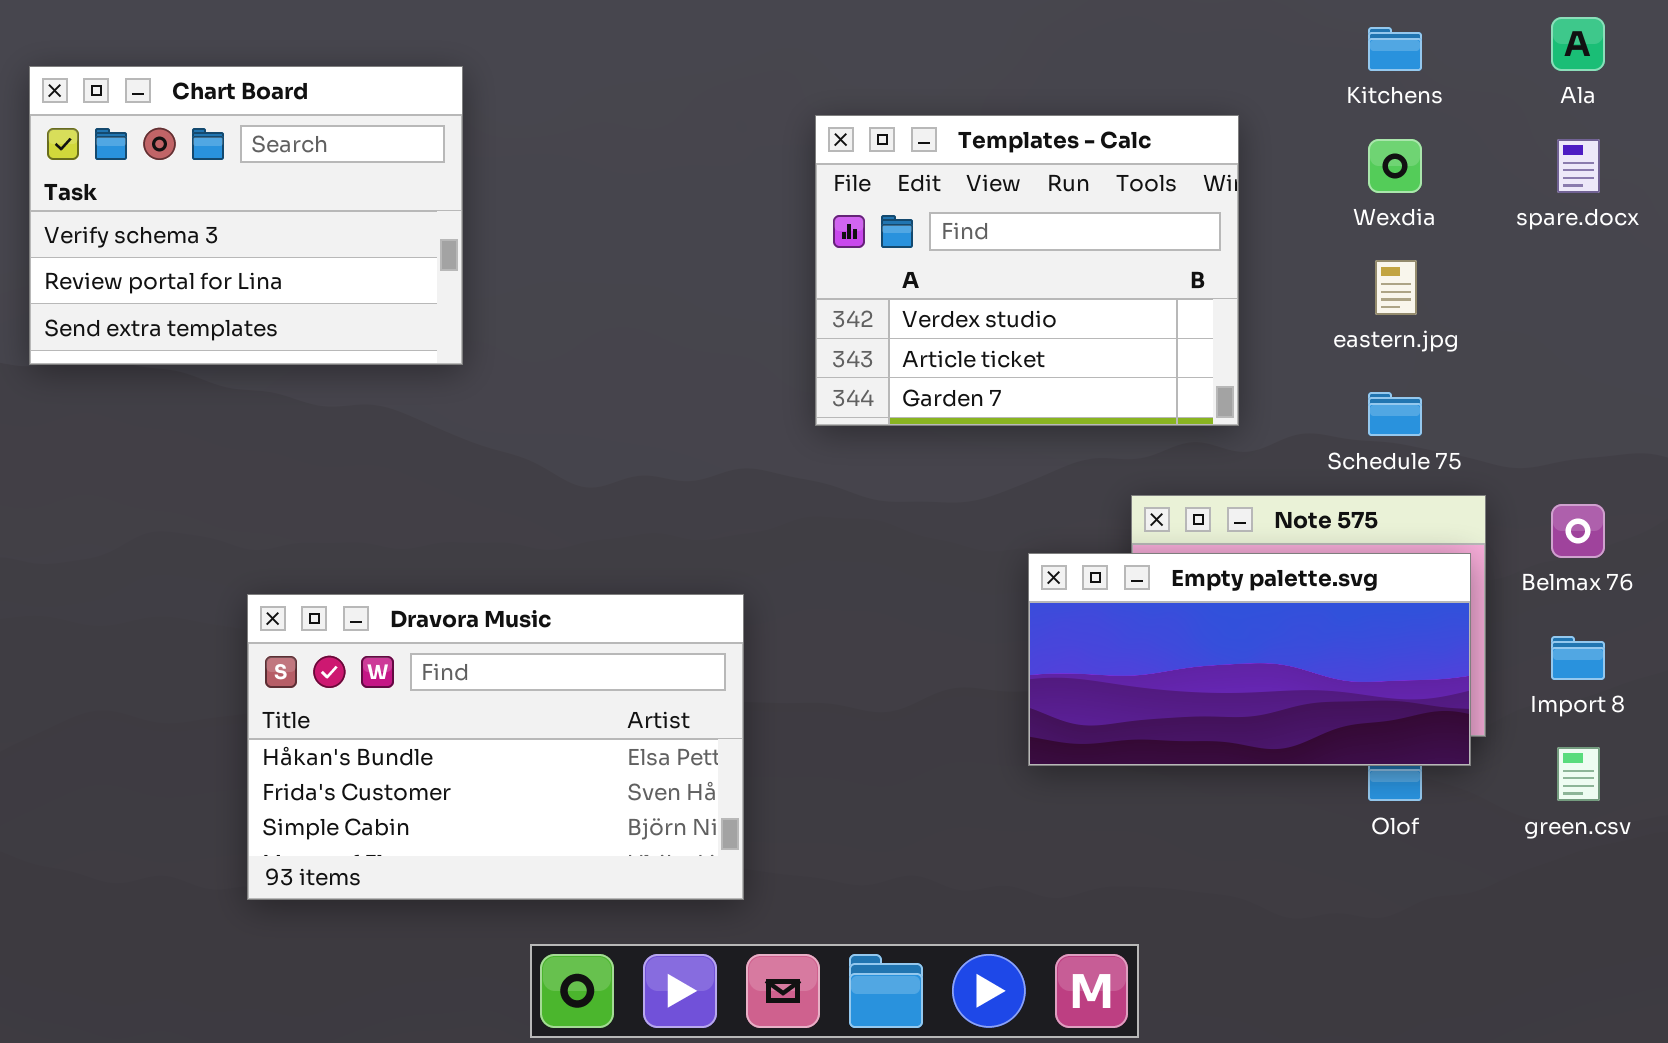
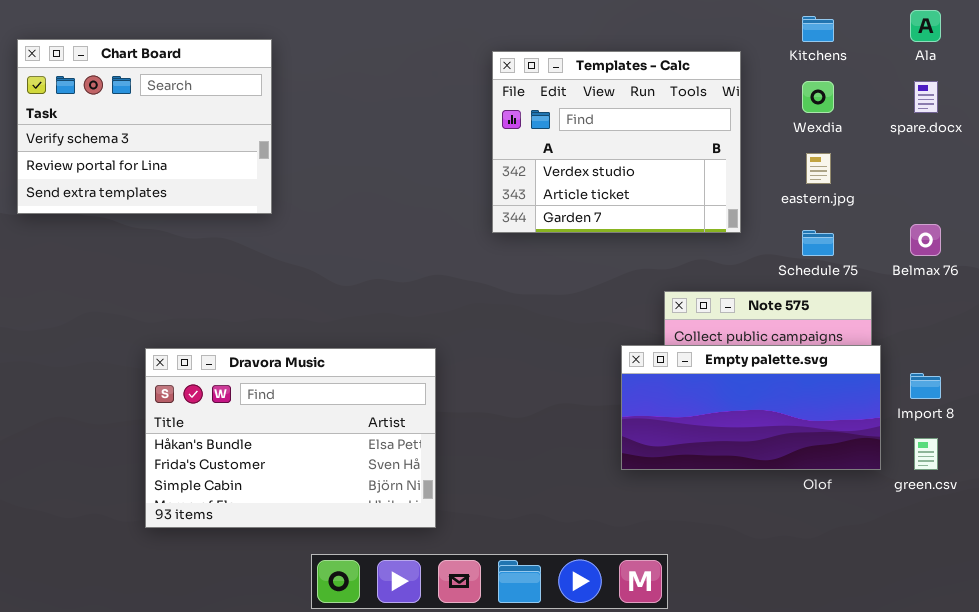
Templates - Calc: [815,115,1239,426] -> [492,51,741,233], moved
Belmax 76: [1551,504,1605,558] -> [910,224,941,256], moved
Empty palette.svg: [1028,553,1471,766] -> [621,345,881,470], moved

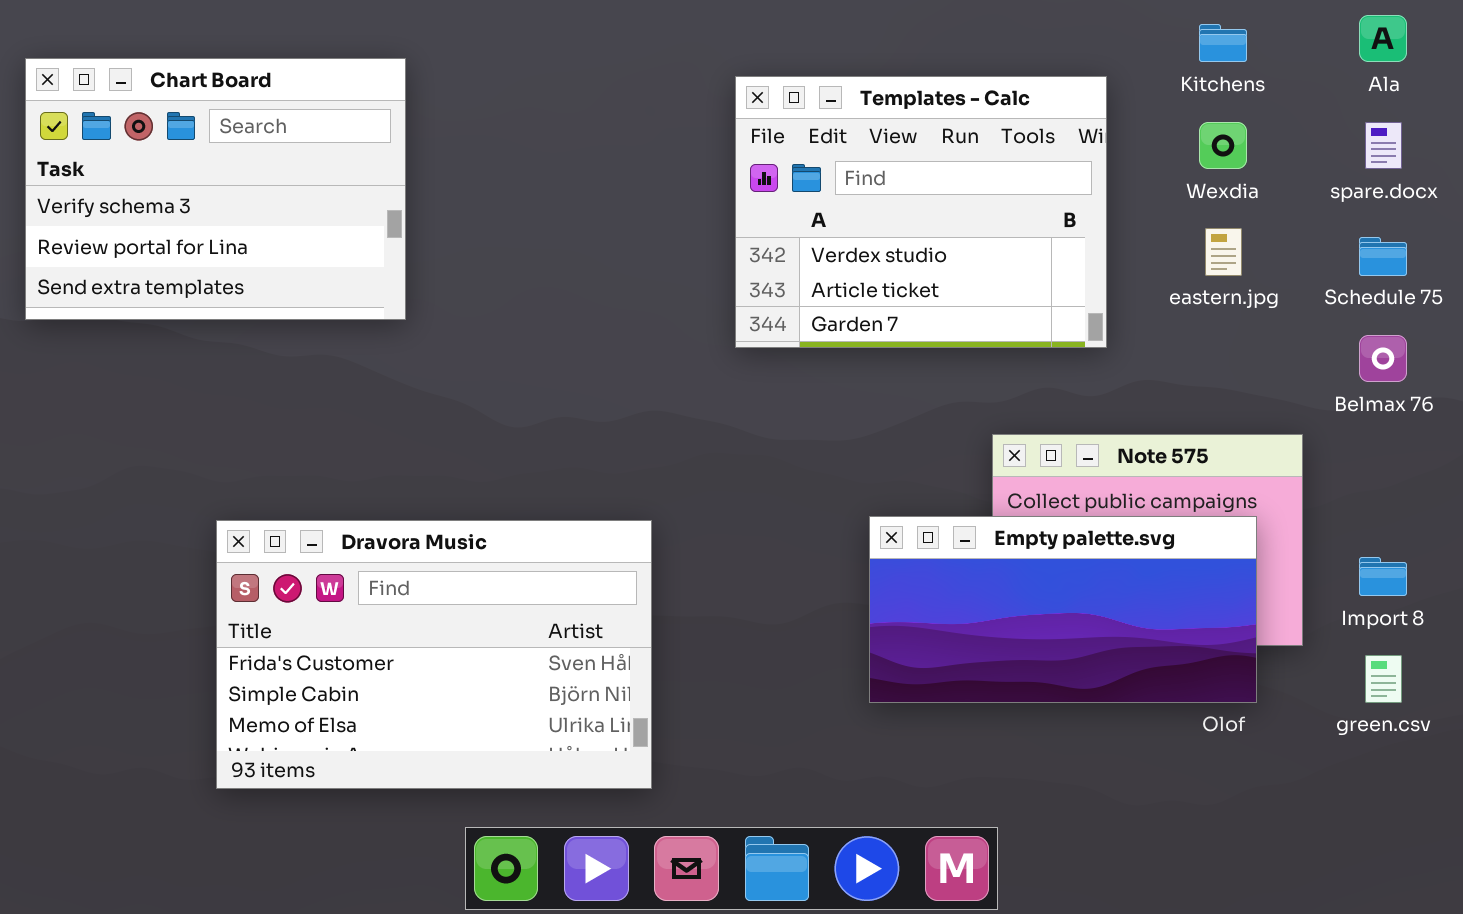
Schedule 75: [802,230,834,256] -> [1359,237,1407,276], moved
Empty palette.svg: [621,345,881,470] -> [869,516,1257,703], moved
Dravora Music: [145,348,436,528] -> [216,520,652,789], scrolled down 1 row

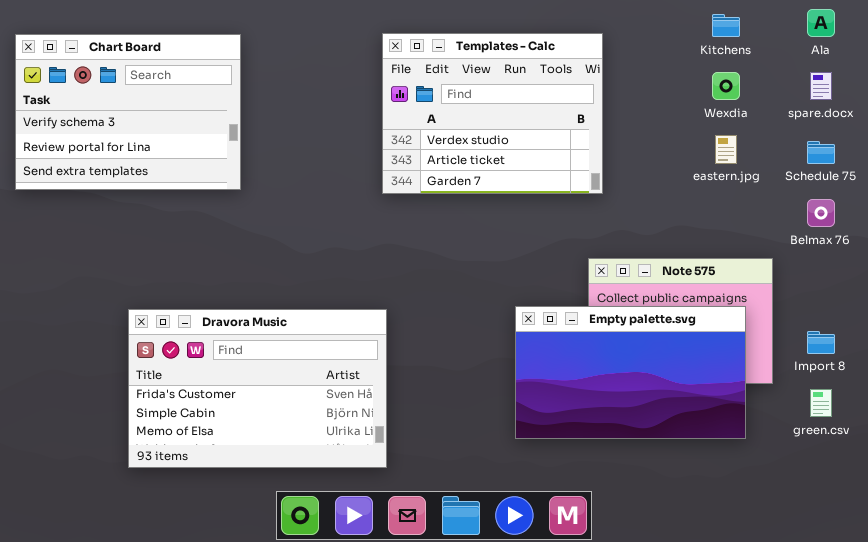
Templates - Calc: [735,76,1107,348] -> [382,33,603,194], moved
Empty palette.svg: [869,516,1257,703] -> [515,306,746,439], resized

